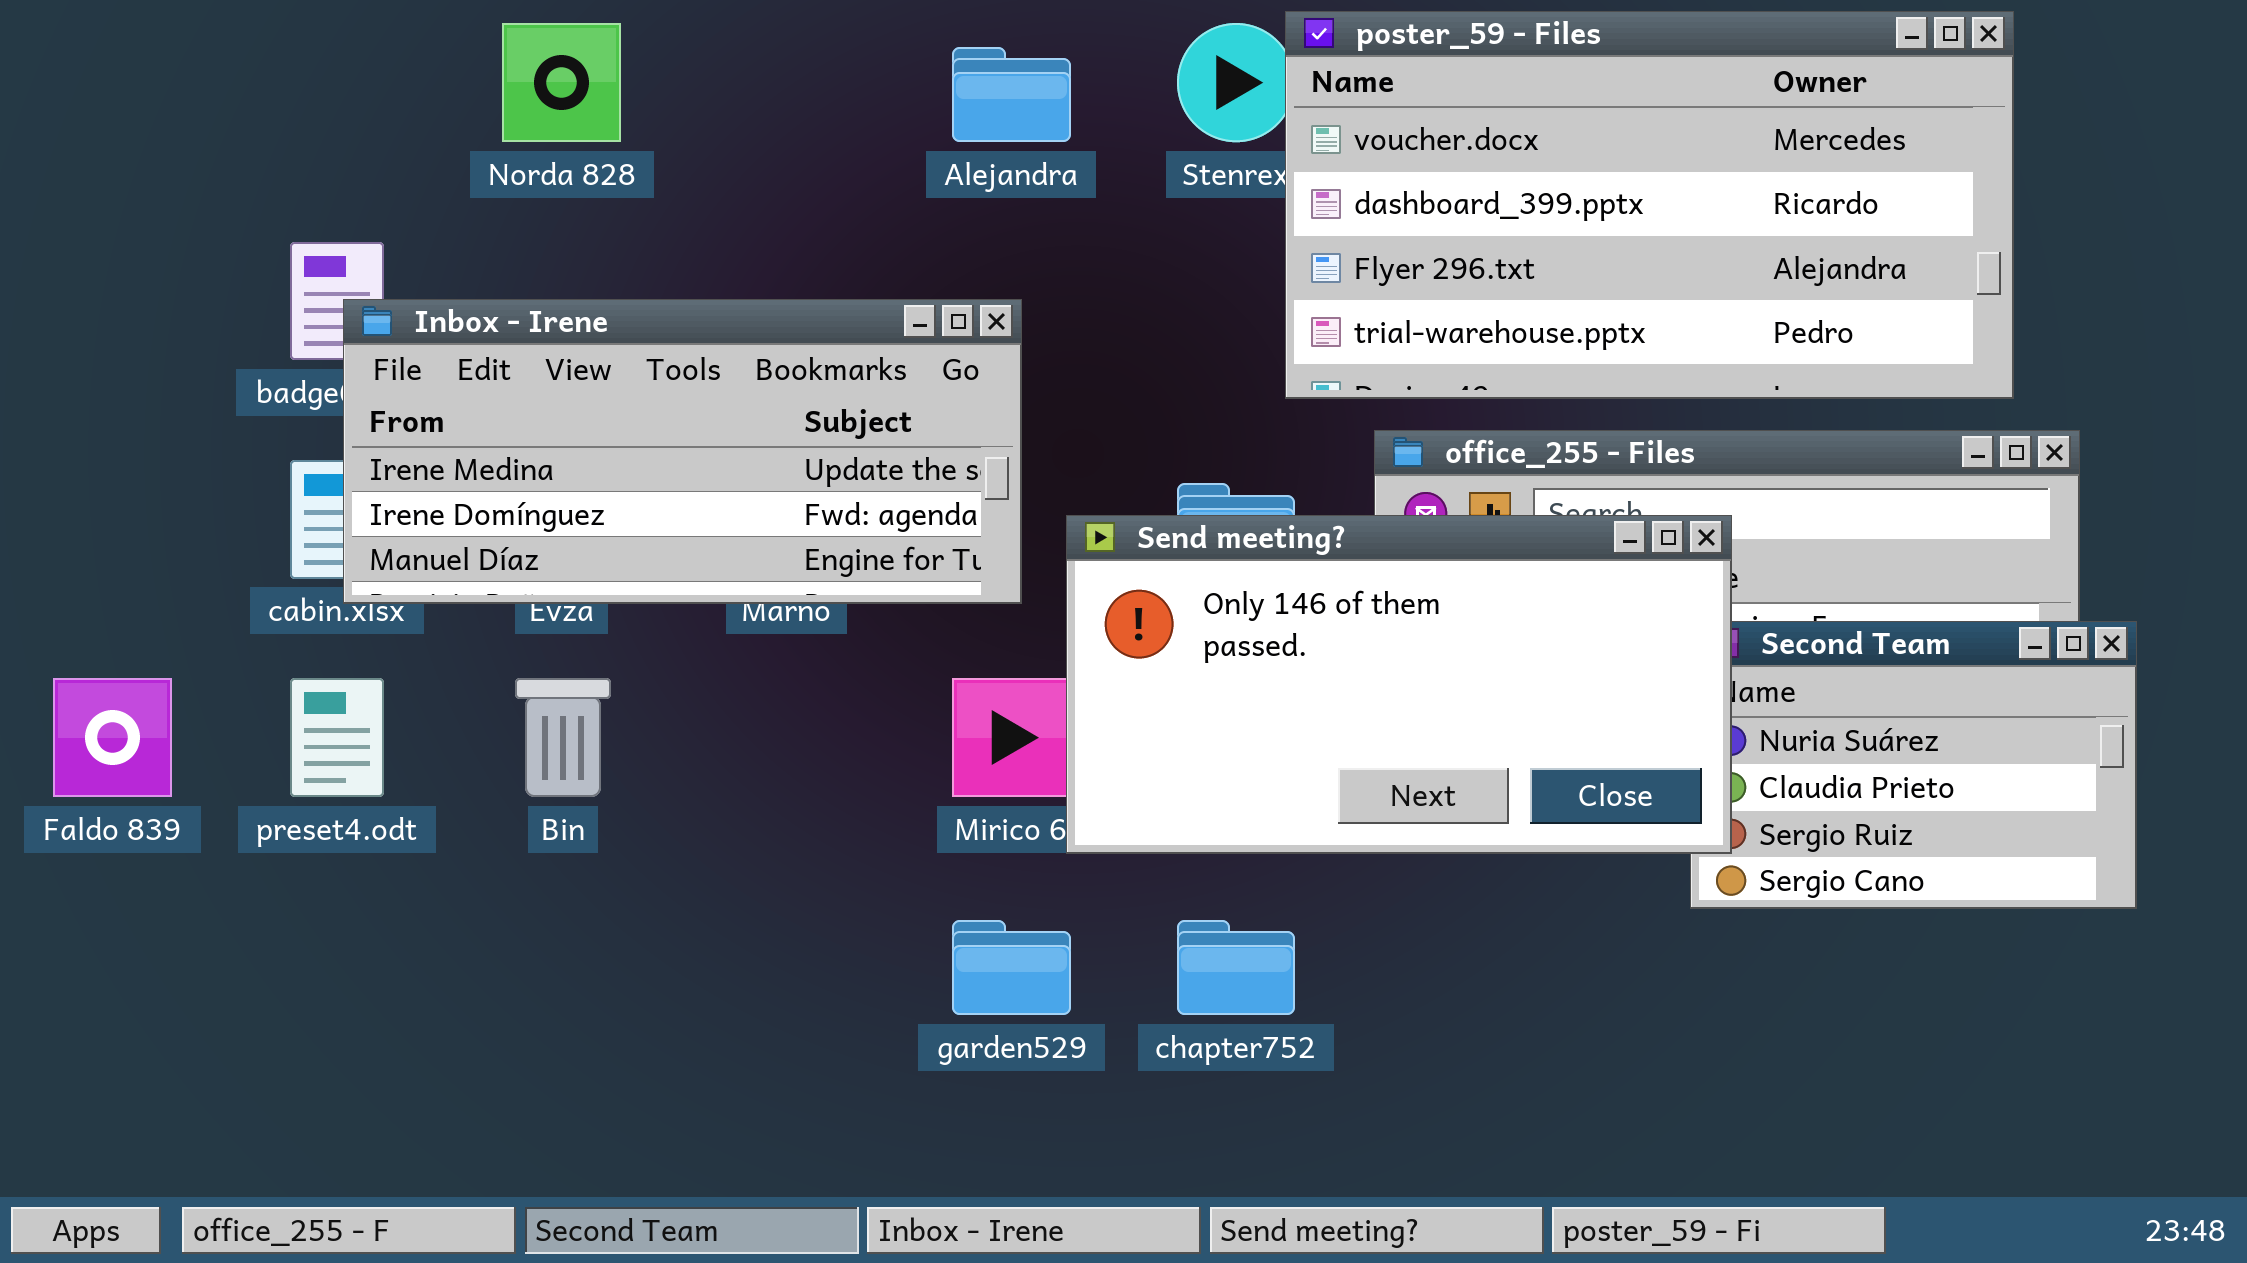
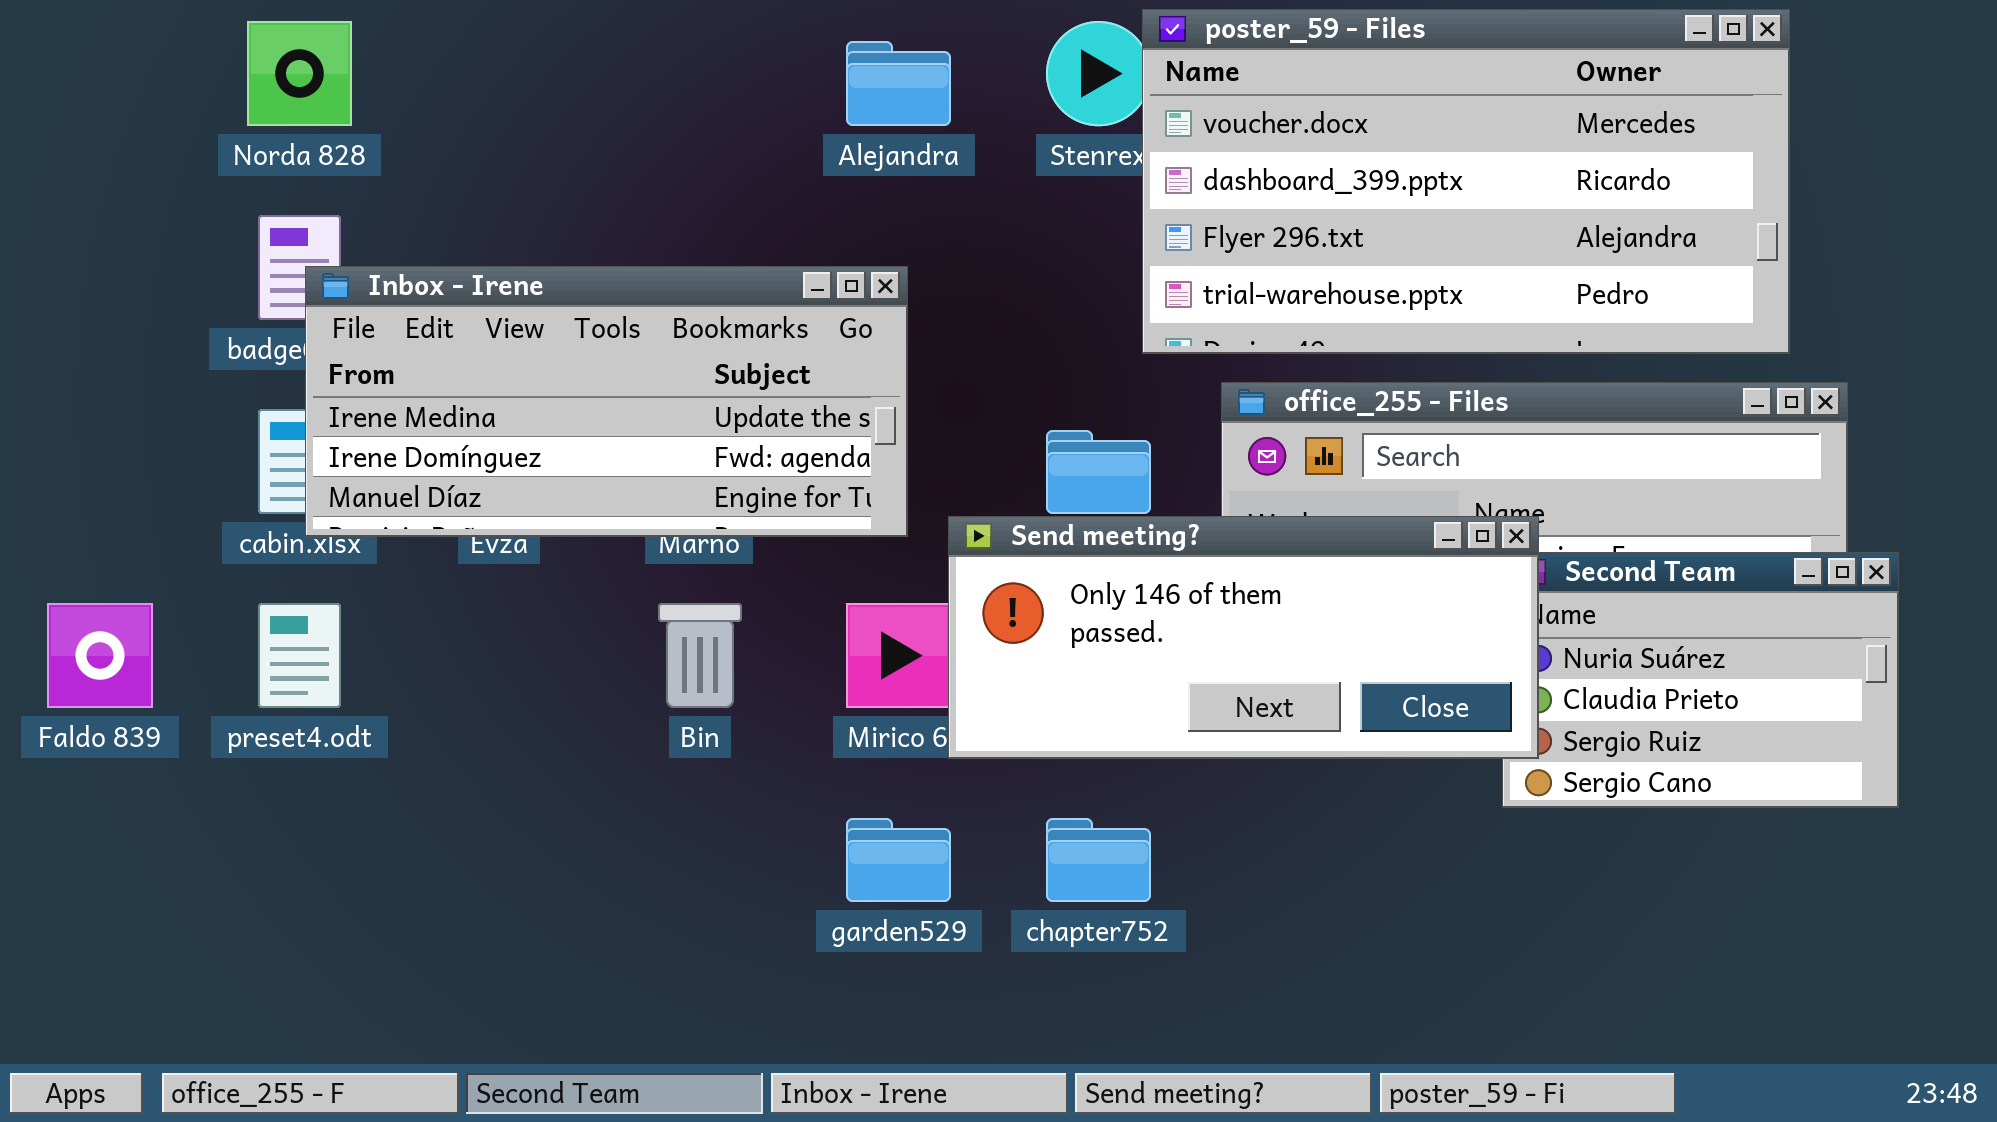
Norda 828: [502,23,621,142] -> [247,21,352,126], moved
Send meeting?: [1066,515,1732,854] -> [948,516,1539,759], resized
Bin: [515,678,611,797] -> [658,603,742,708], moved

